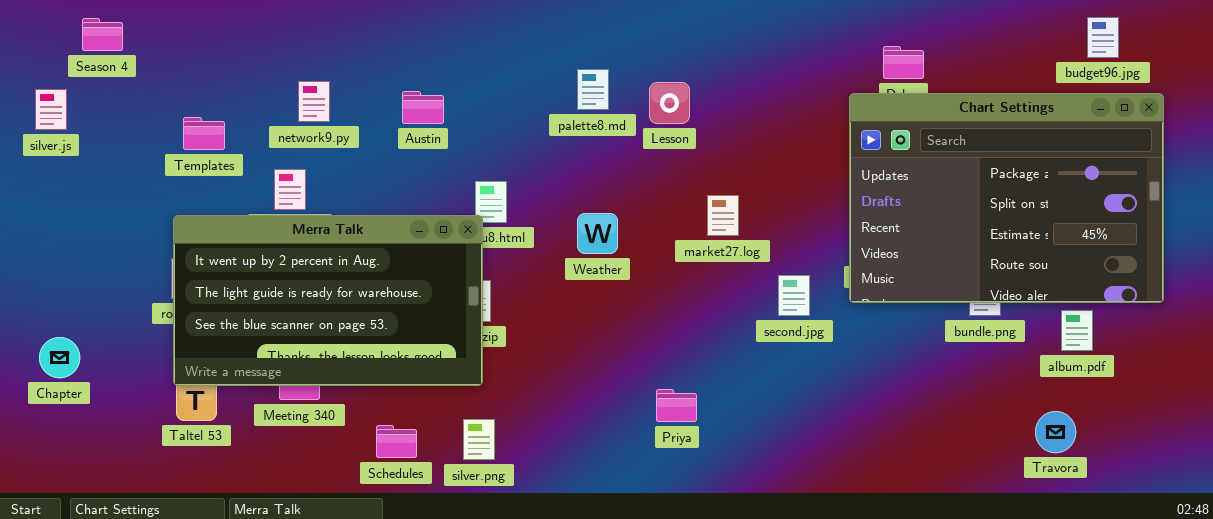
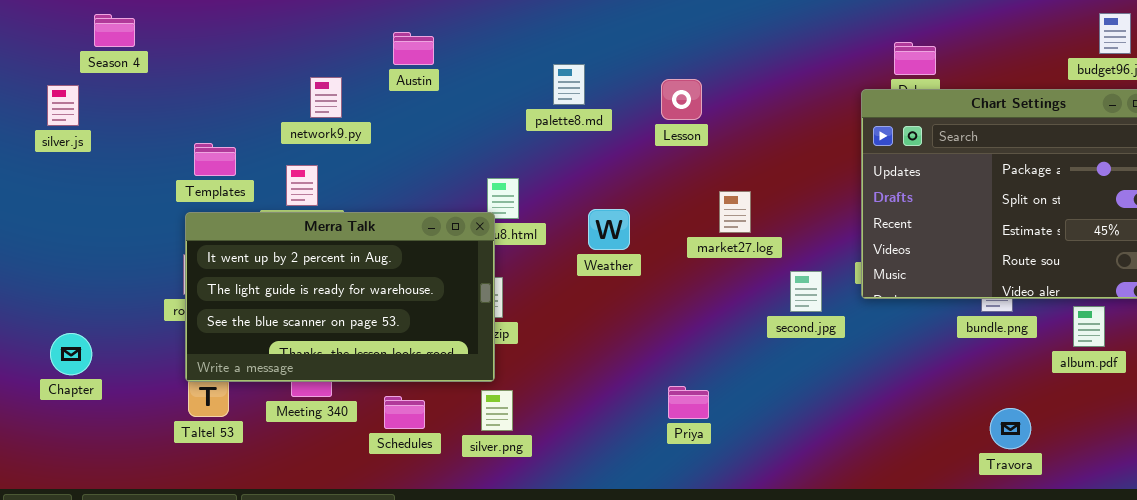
palette8.md: [577,69,609,110] -> [553,64,585,105], moved
Austin: [402,91,444,124] -> [393,32,434,65], moved
Templates: [183,117,225,150] -> [194,143,236,176], moved
Travora: [1035,411,1076,453] -> [990,408,1031,449], moved
silver.png: [463,419,495,460] -> [481,390,513,431], moved
Schedules: [376,425,417,458] -> [384,396,425,429], moved

